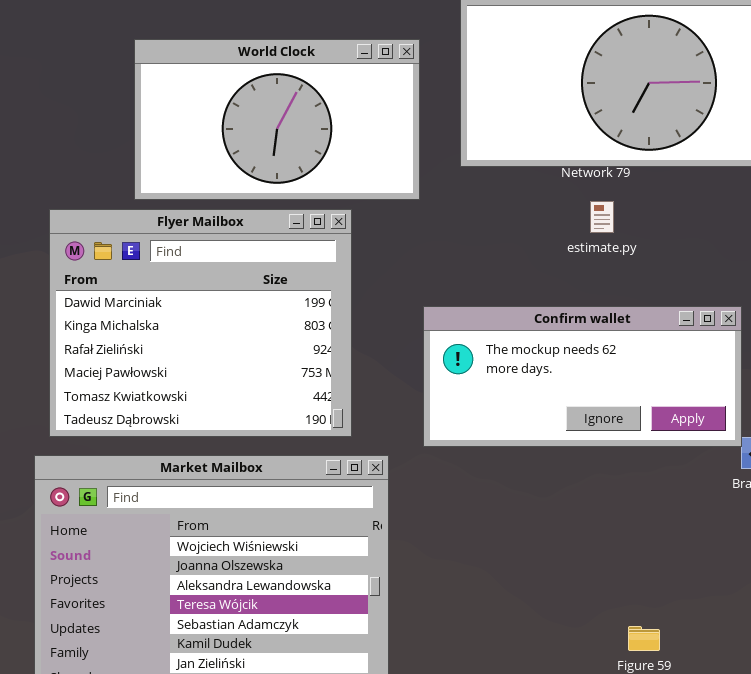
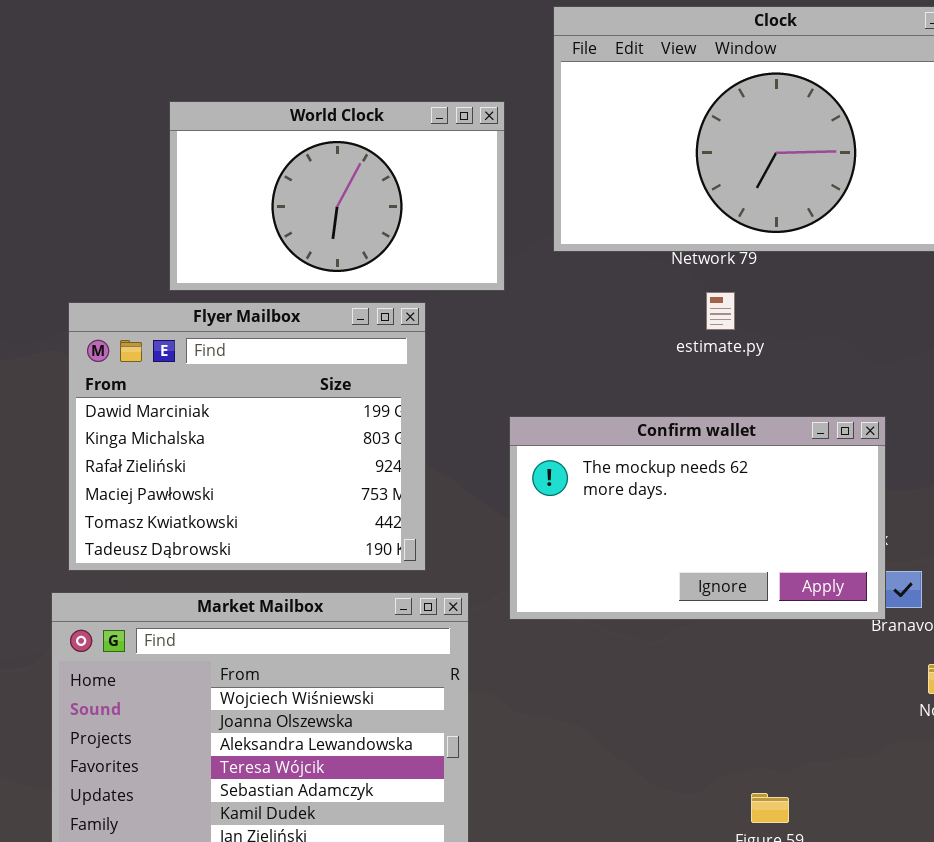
Confirm wallet: [423,306,742,447] -> [509,416,886,620], resized

